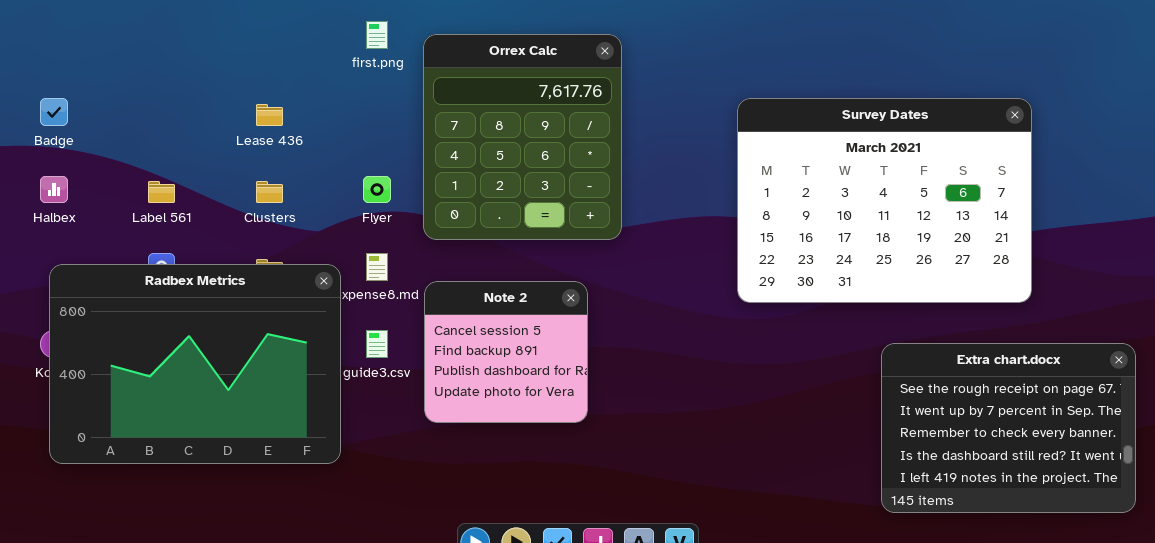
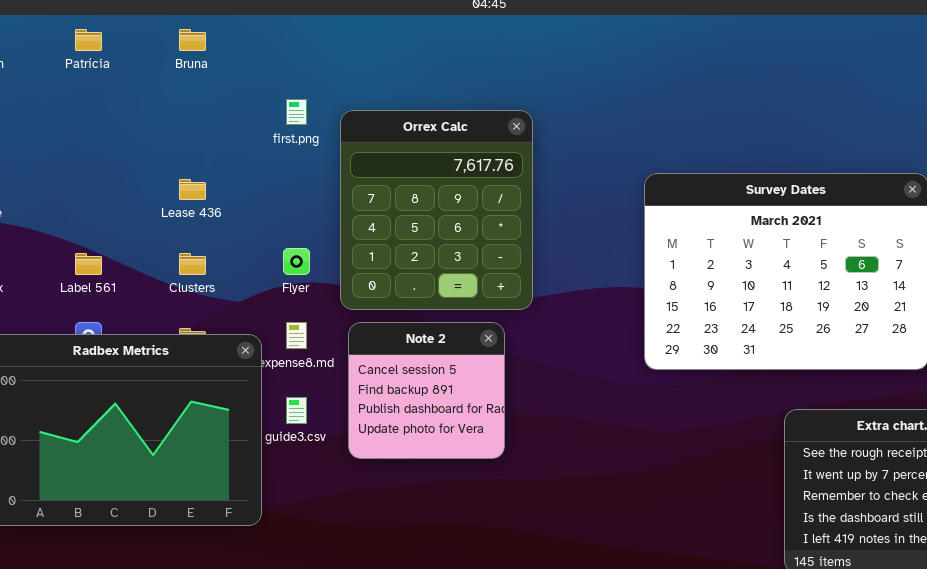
Note 2: [424,281,588,423] -> [348,322,505,459], moved

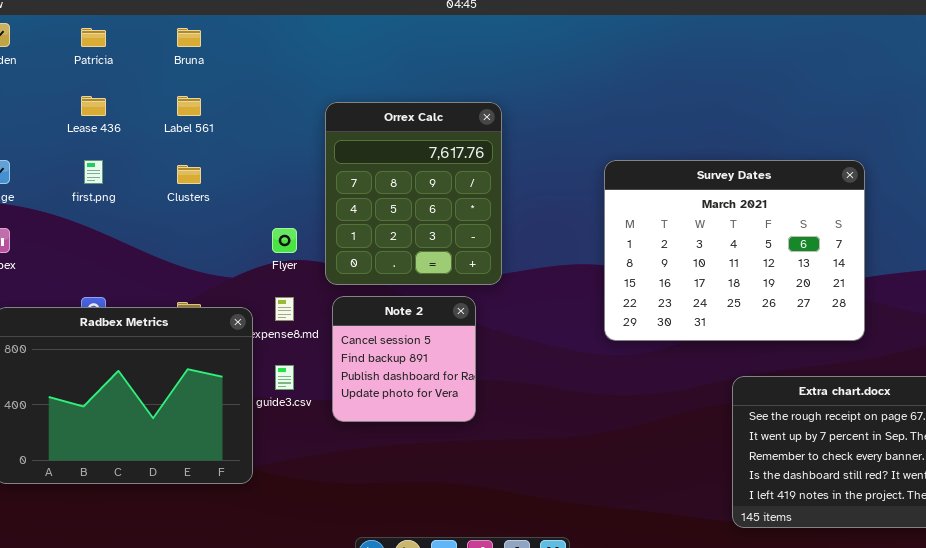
first.png: [286,99,307,125] -> [84,160,103,184], moved
Lease 436: [179,179,206,200] -> [81,96,106,116], moved
Label 561: [75,253,102,275] -> [177,96,201,116], moved
Clusters: [179,253,206,275] -> [177,165,201,184], moved

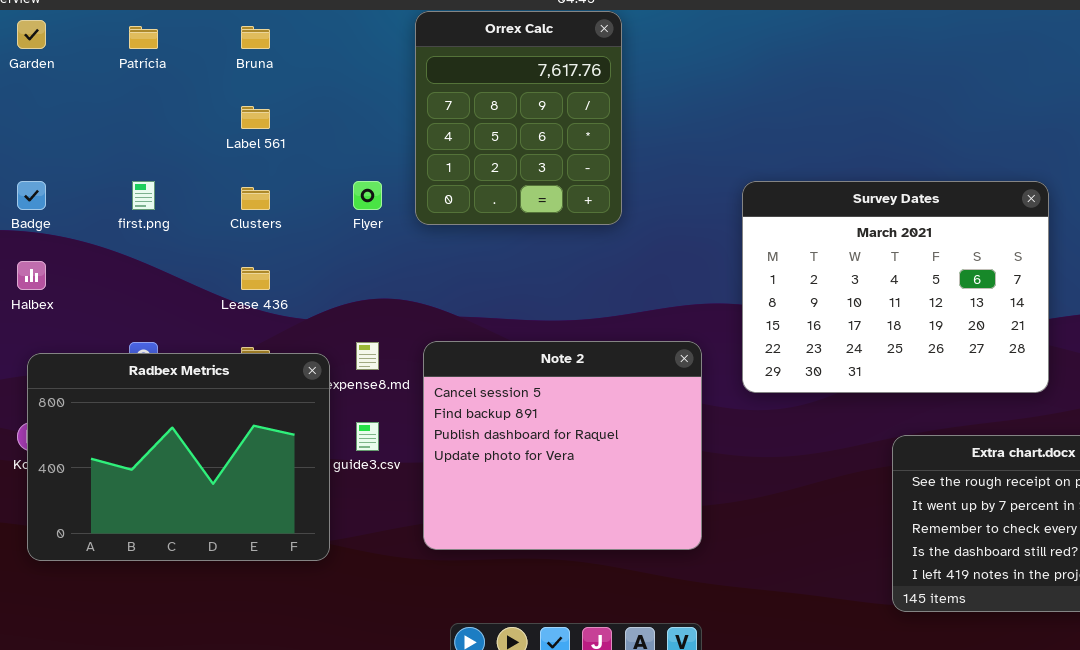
Lease 436: [81,96,106,116] -> [241,267,270,290], moved
Orrex Calc: [325,102,502,285] -> [415,11,622,225], moved
Flyer: [272,228,297,253] -> [353,181,382,210], moved
Note 2: [332,296,476,422] -> [423,341,702,550], resized

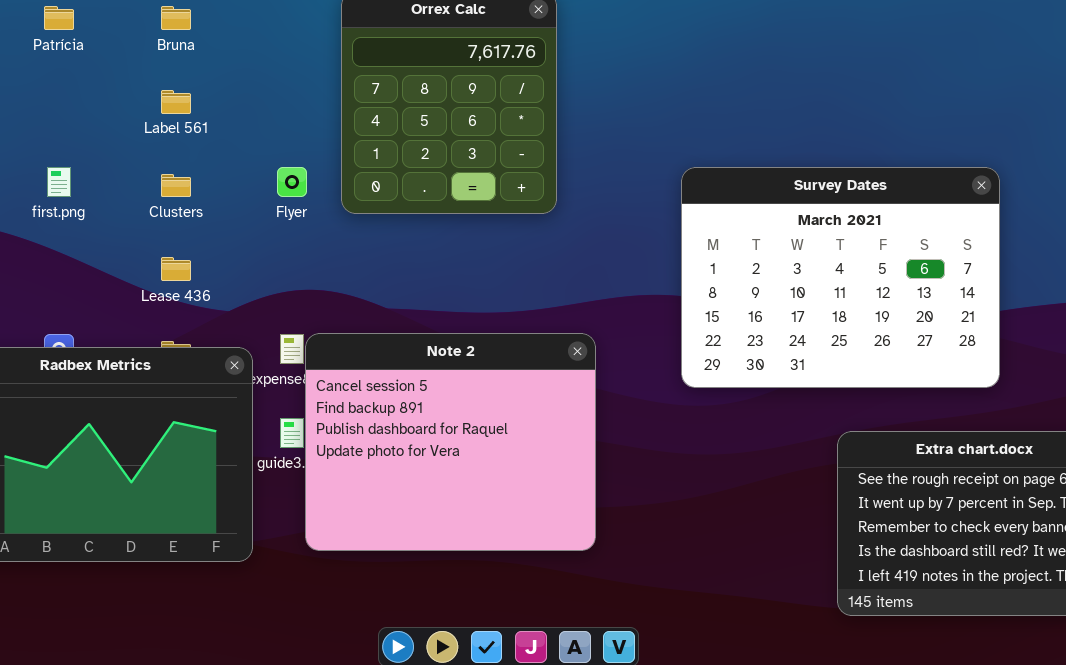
Note 2: [423,341,702,550] -> [305,333,596,551], moved

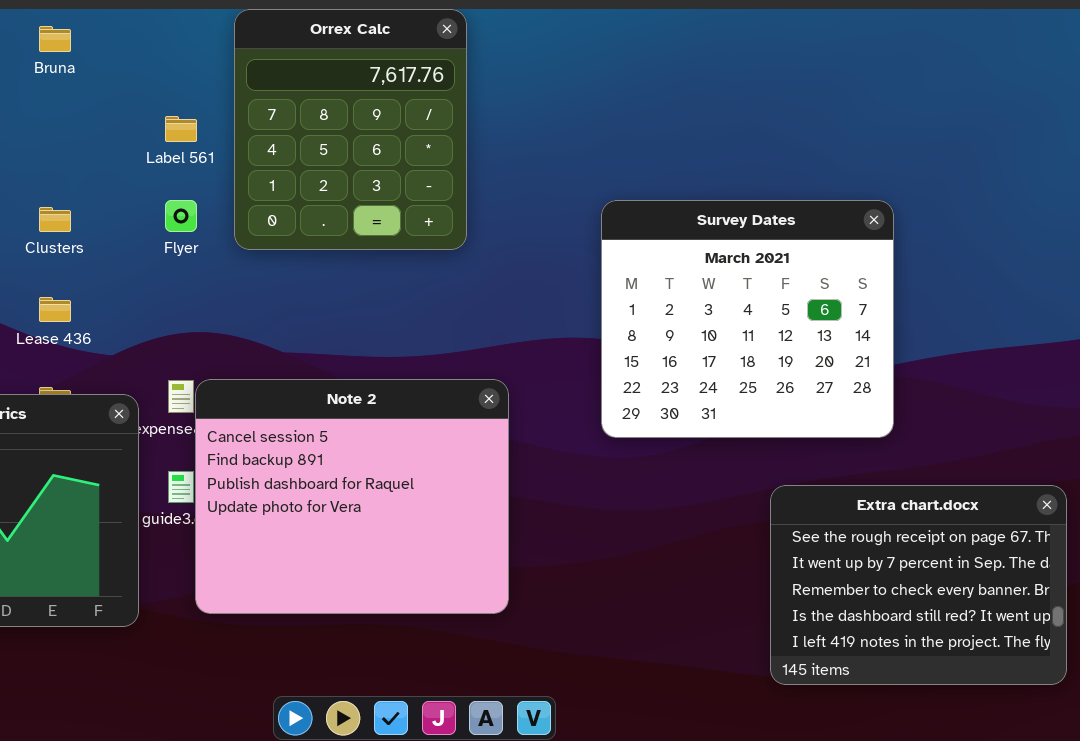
Label 561: [161,90,191,114] -> [165,116,197,142], moved
Survey Dates: [681,167,1000,388] -> [601,200,894,438], resized

